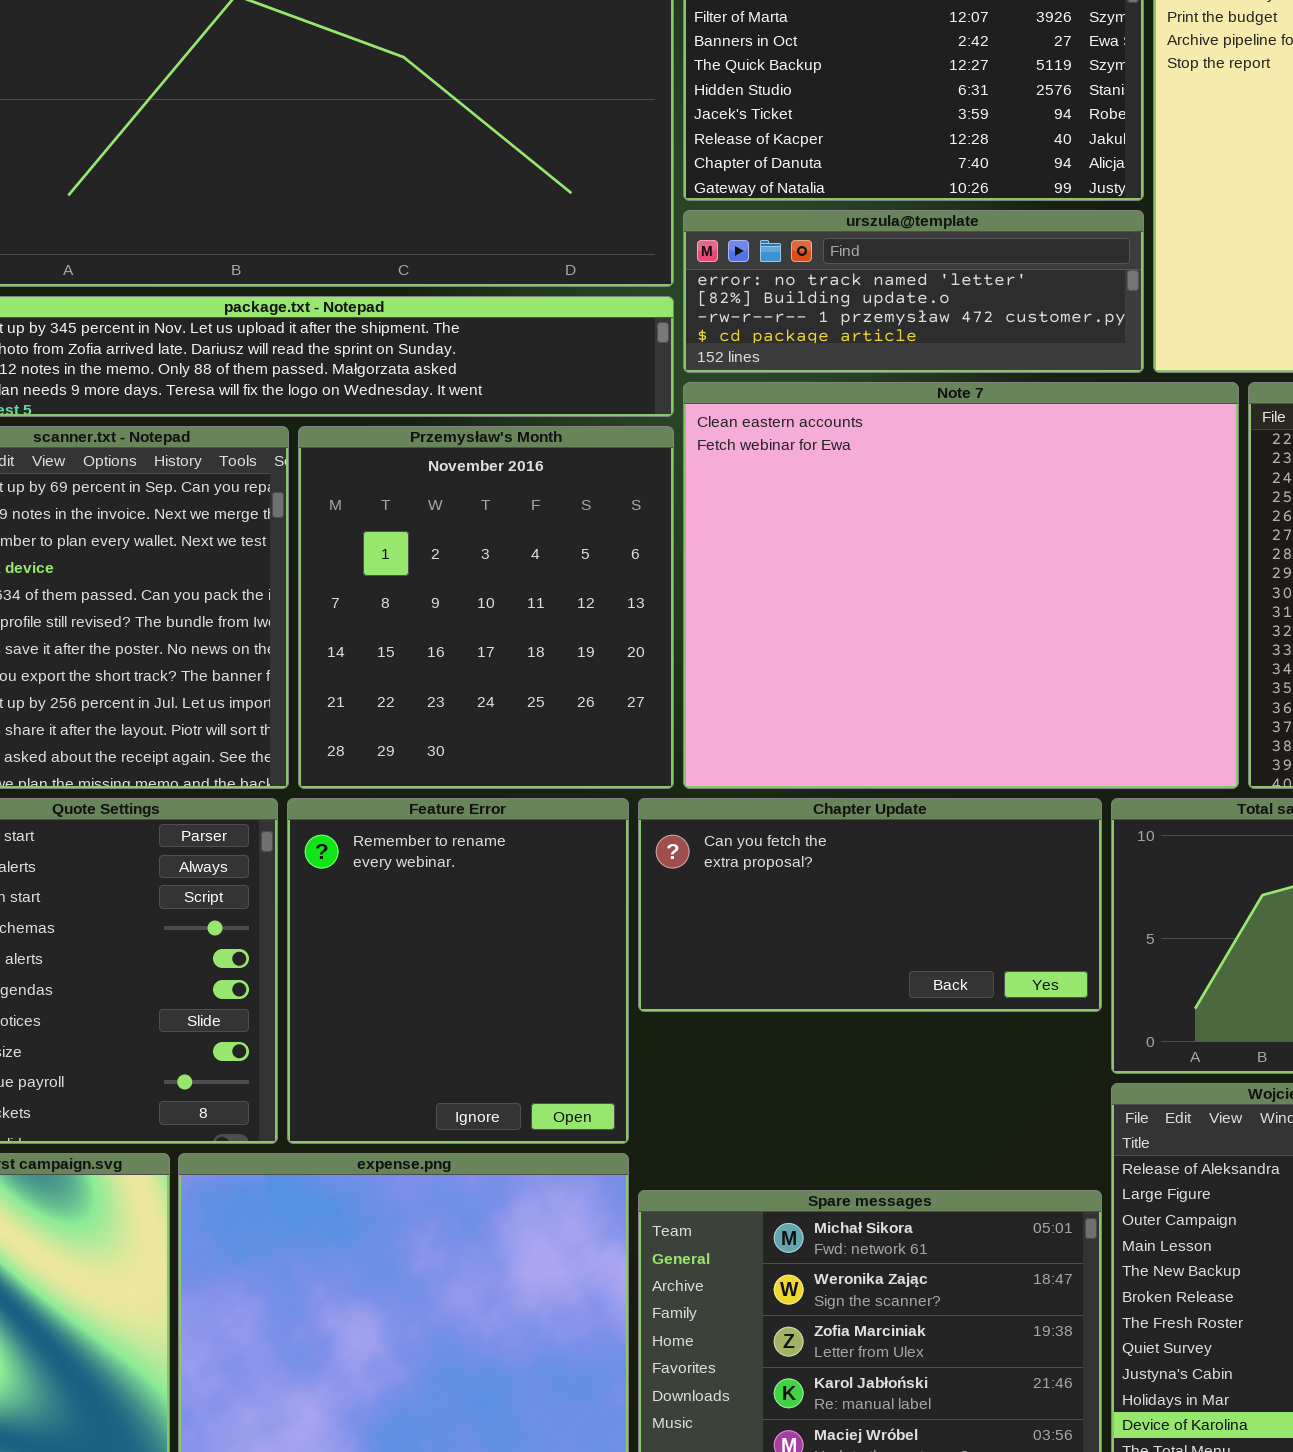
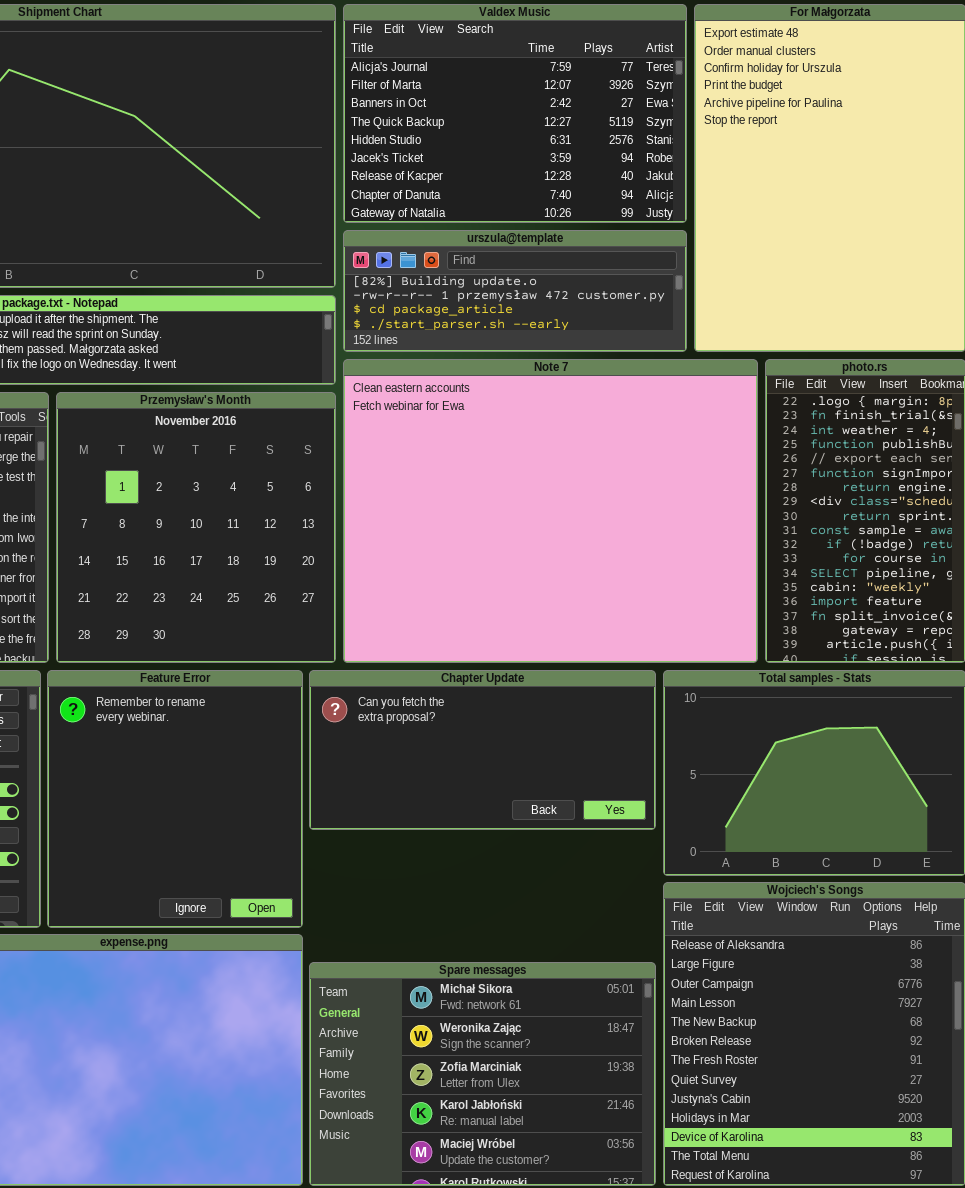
urszula@template: [683,210,1144,373] -> [343,230,687,352], scrolled down 1 row

